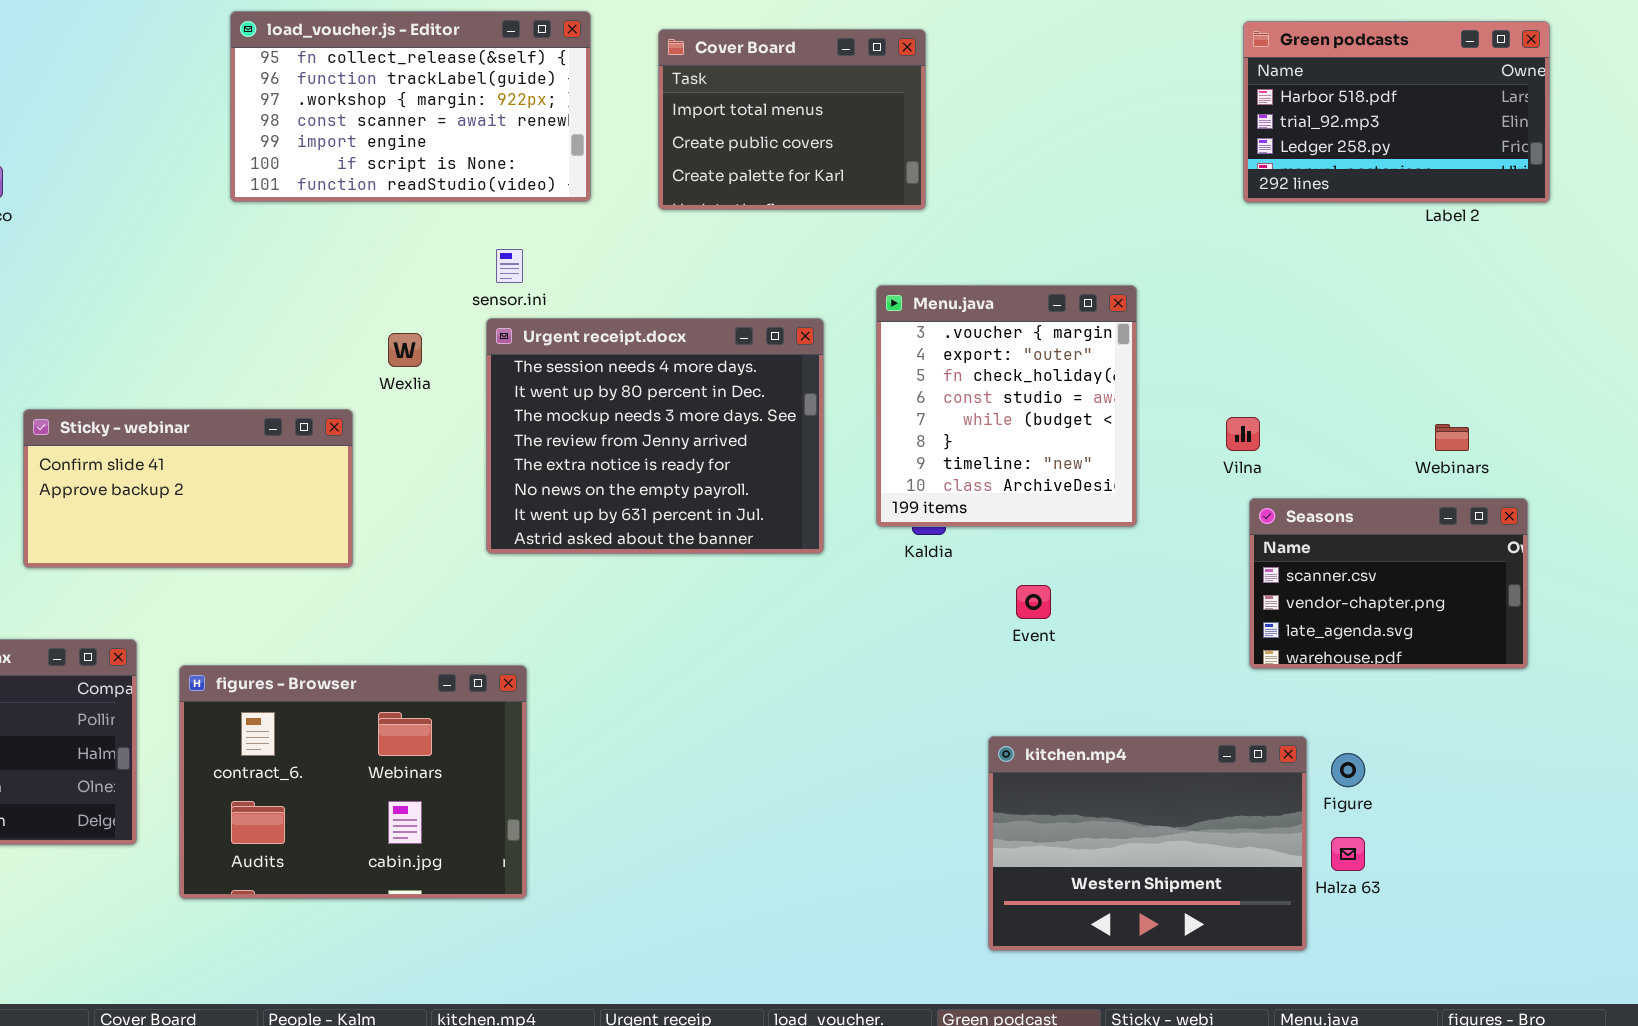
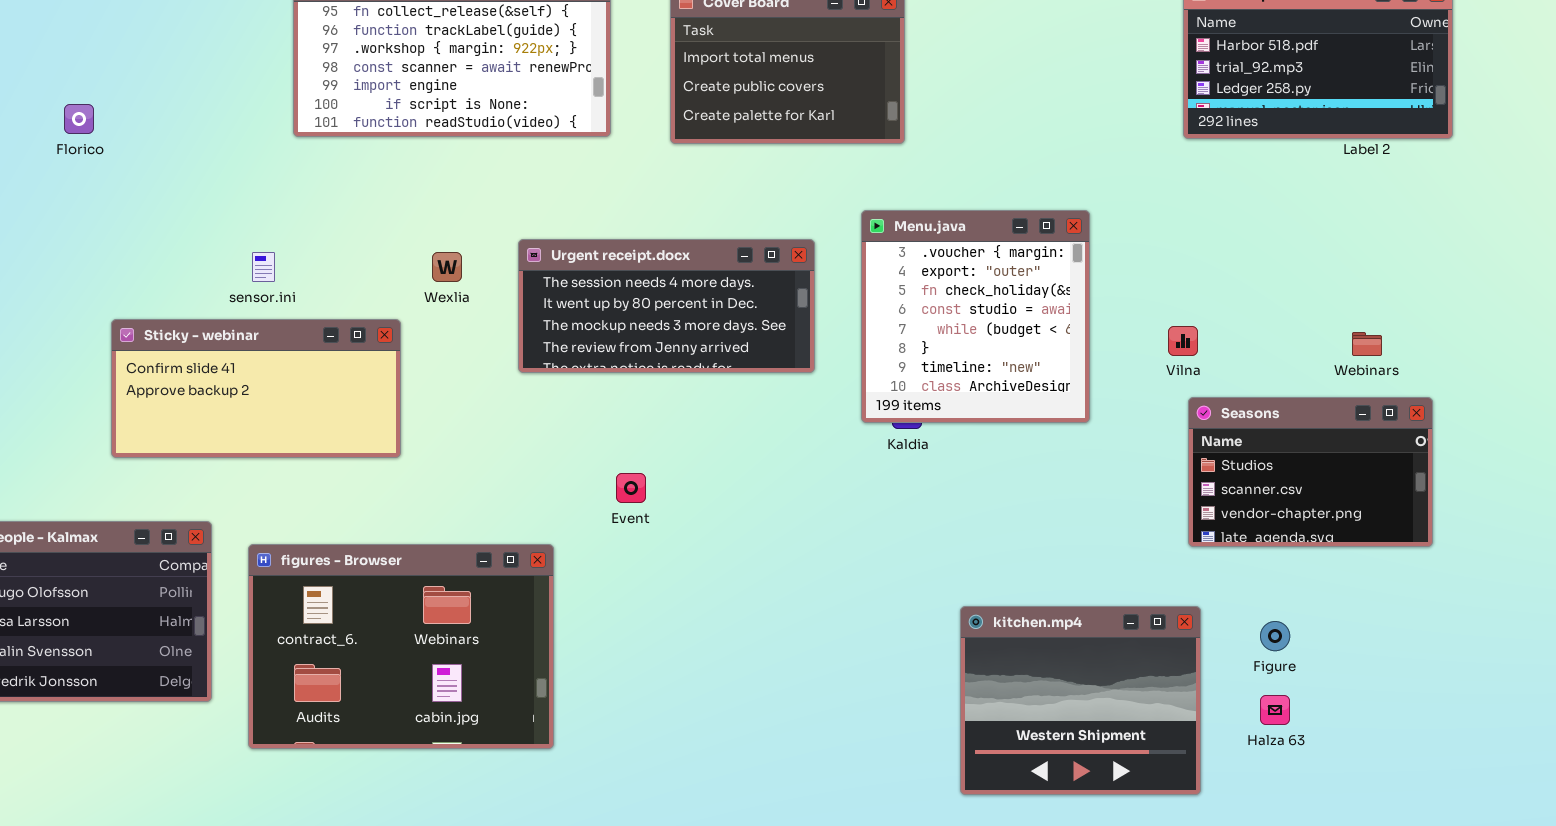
sensor.ini: [496,249,523,283] -> [252,252,275,282], moved
Urgent receipt.docx: [486,318,824,554] -> [518,239,815,373], resized
Seasons: [1249,498,1528,669] -> [1188,397,1433,547], scrolled up 1 row
Event: [1016,585,1051,619] -> [616,473,646,503], moved
kitchen.mp4: [988,736,1307,951] -> [960,606,1201,795], resized

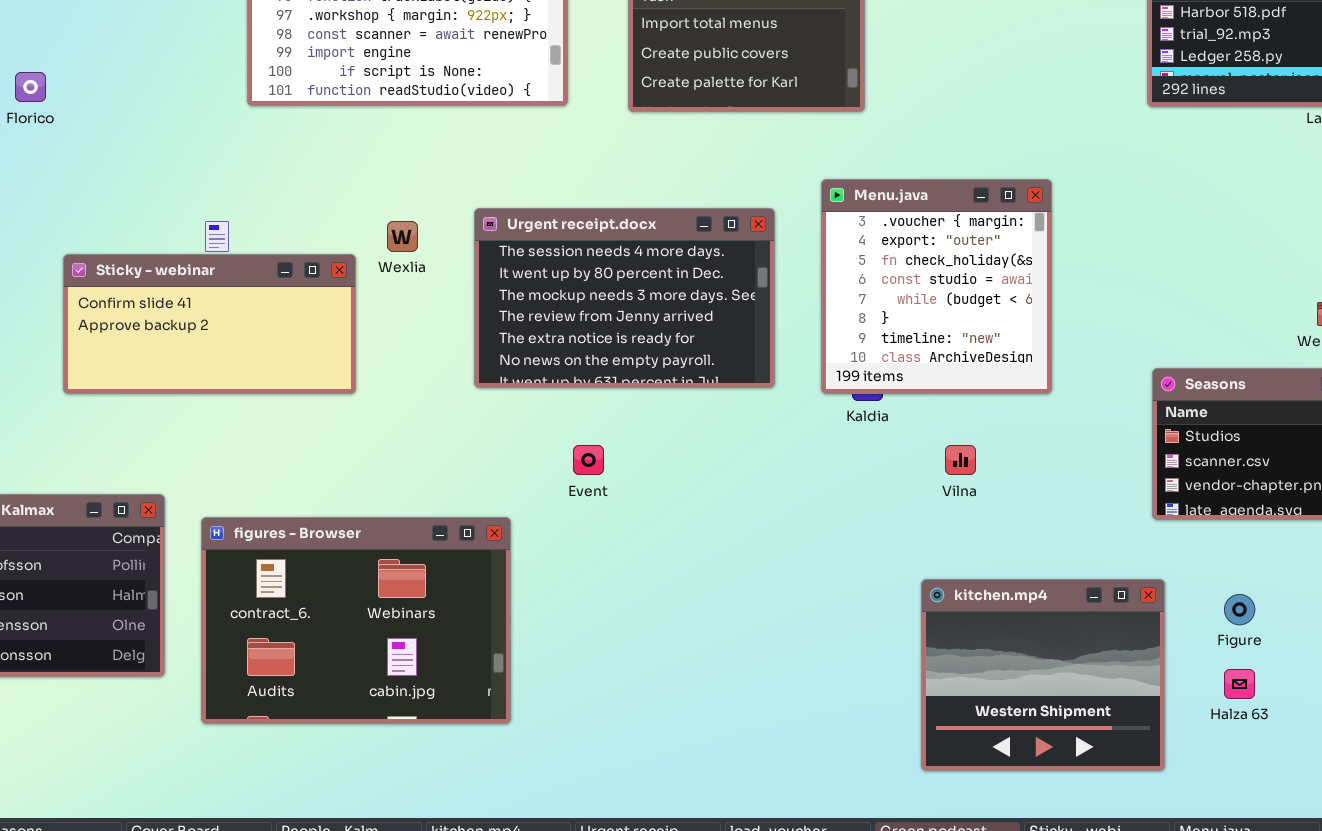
Urgent receipt.docx: [518,239,815,373] -> [474,208,775,388], resized
Sticky - webinar: [111,319,401,458] -> [63,254,356,394], moved
Vilna: [1168,326,1198,356] -> [945,445,976,475], moved

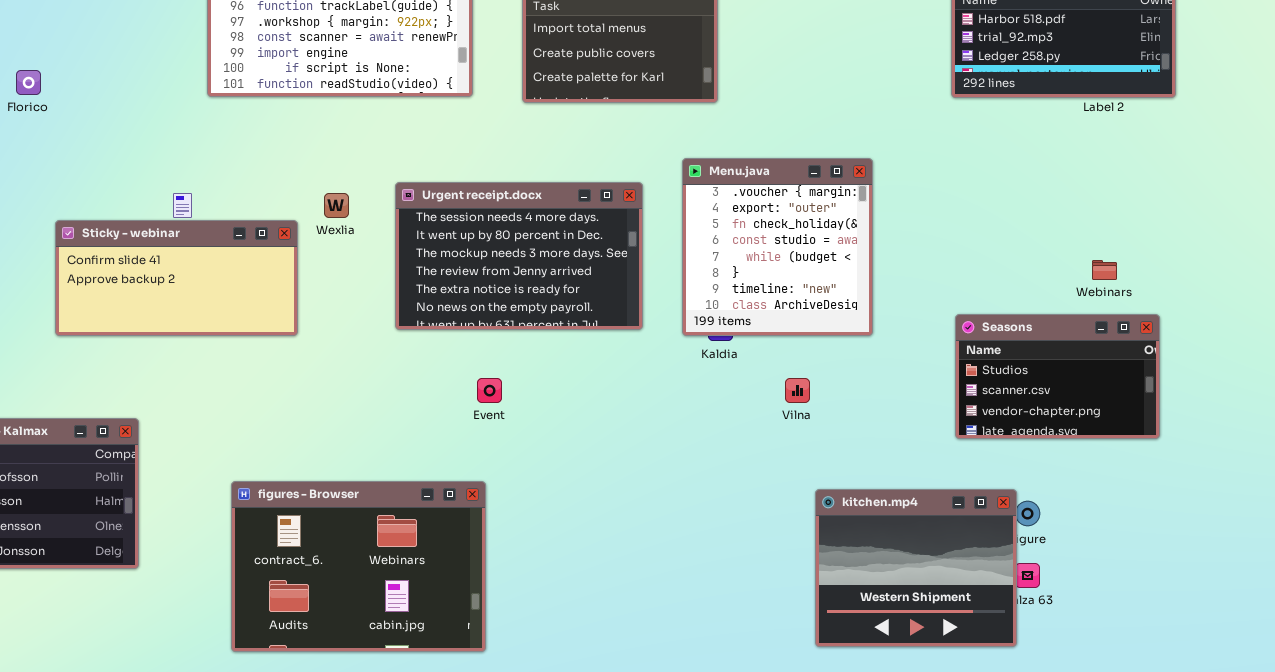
figures - Browser: [201,517,511,724] -> [231,481,486,652], moved
kitchen.mp4: [921,579,1165,771] -> [815,489,1017,647], moved

